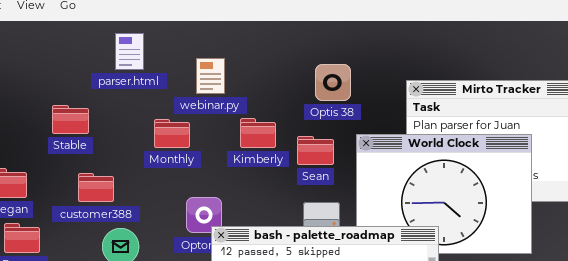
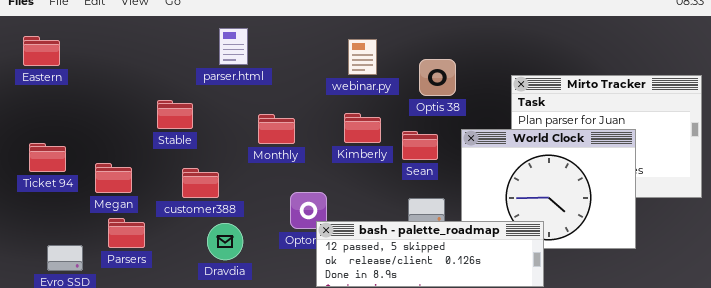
webinar.py: [196,58,225,94] -> [348,39,377,75], moved

